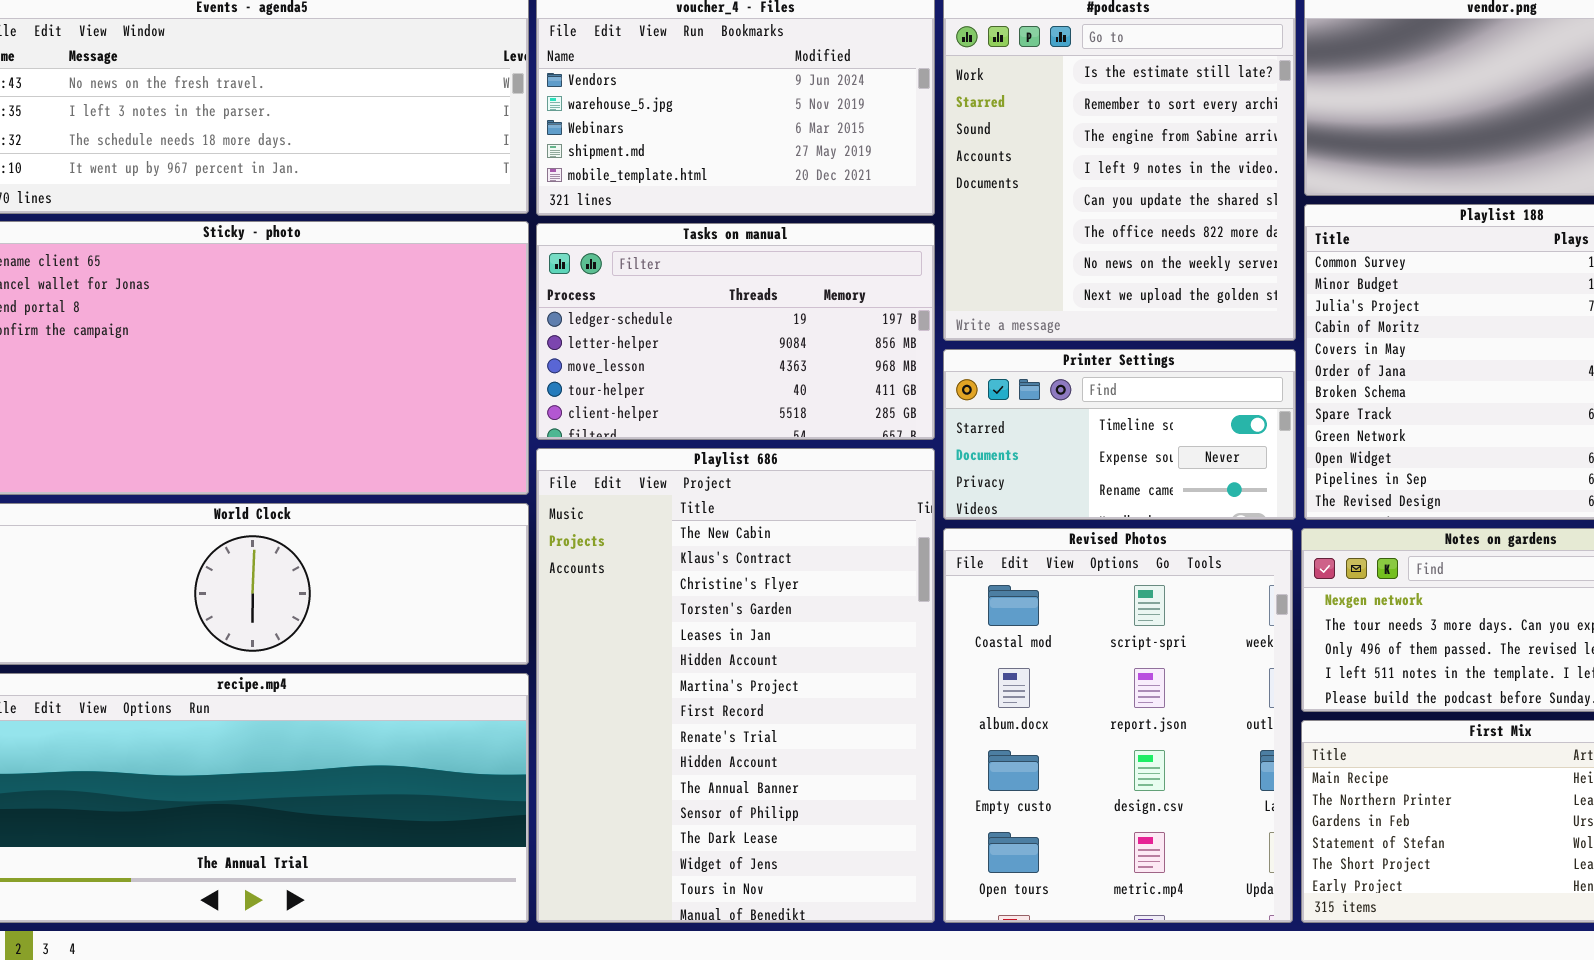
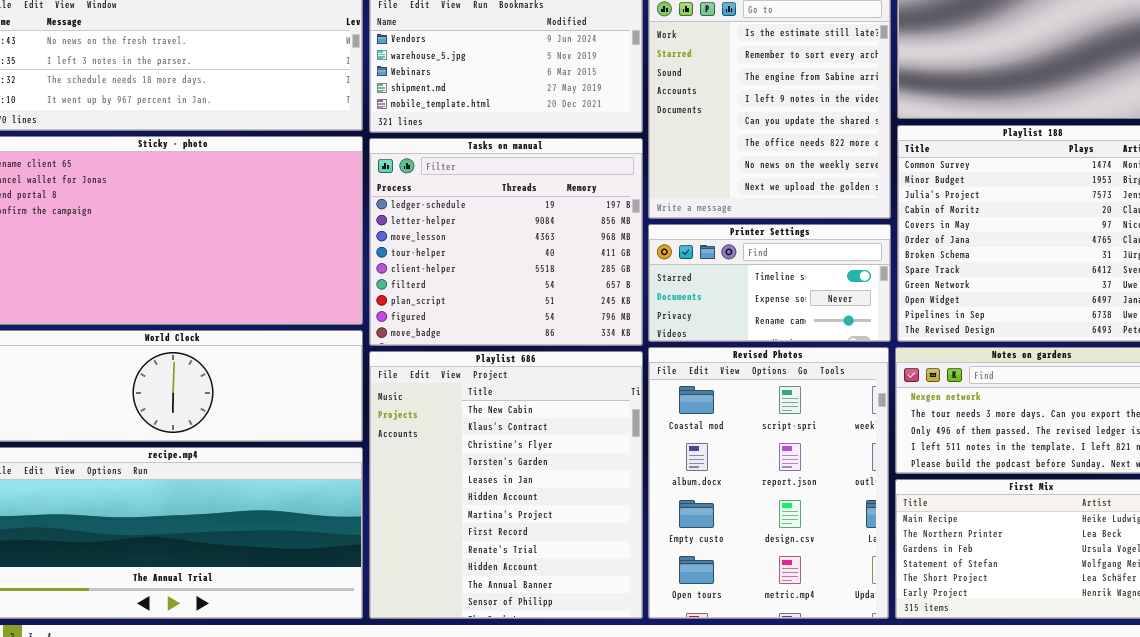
Tasks on manual: [536,223,935,440] -> [369,138,643,346], resized
Playlist 686: [536,448,935,923] -> [369,351,643,619], resized

